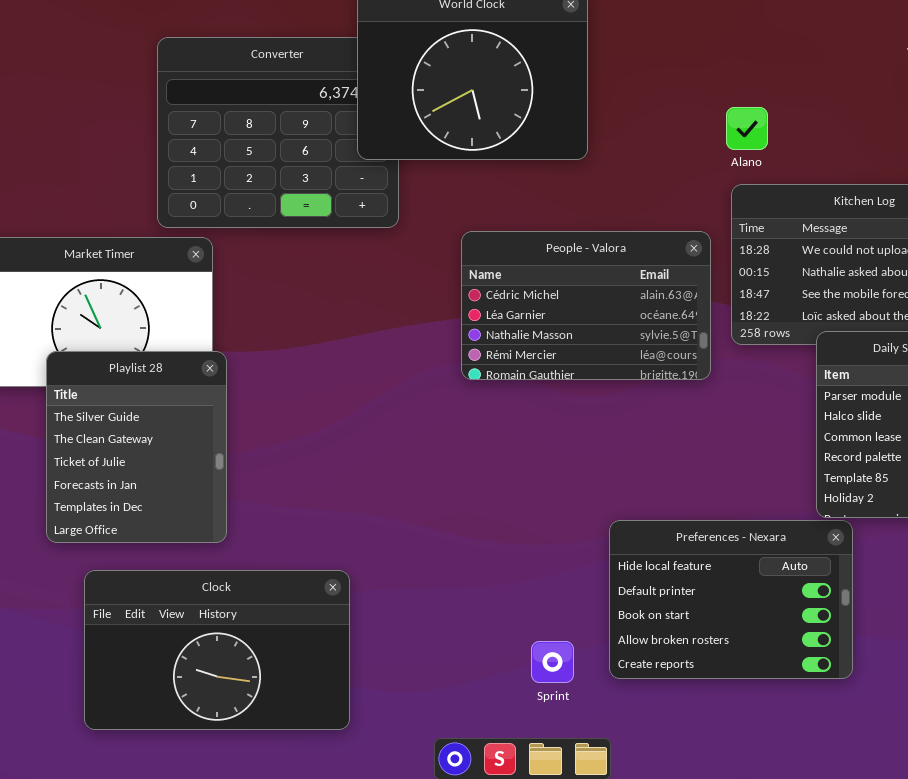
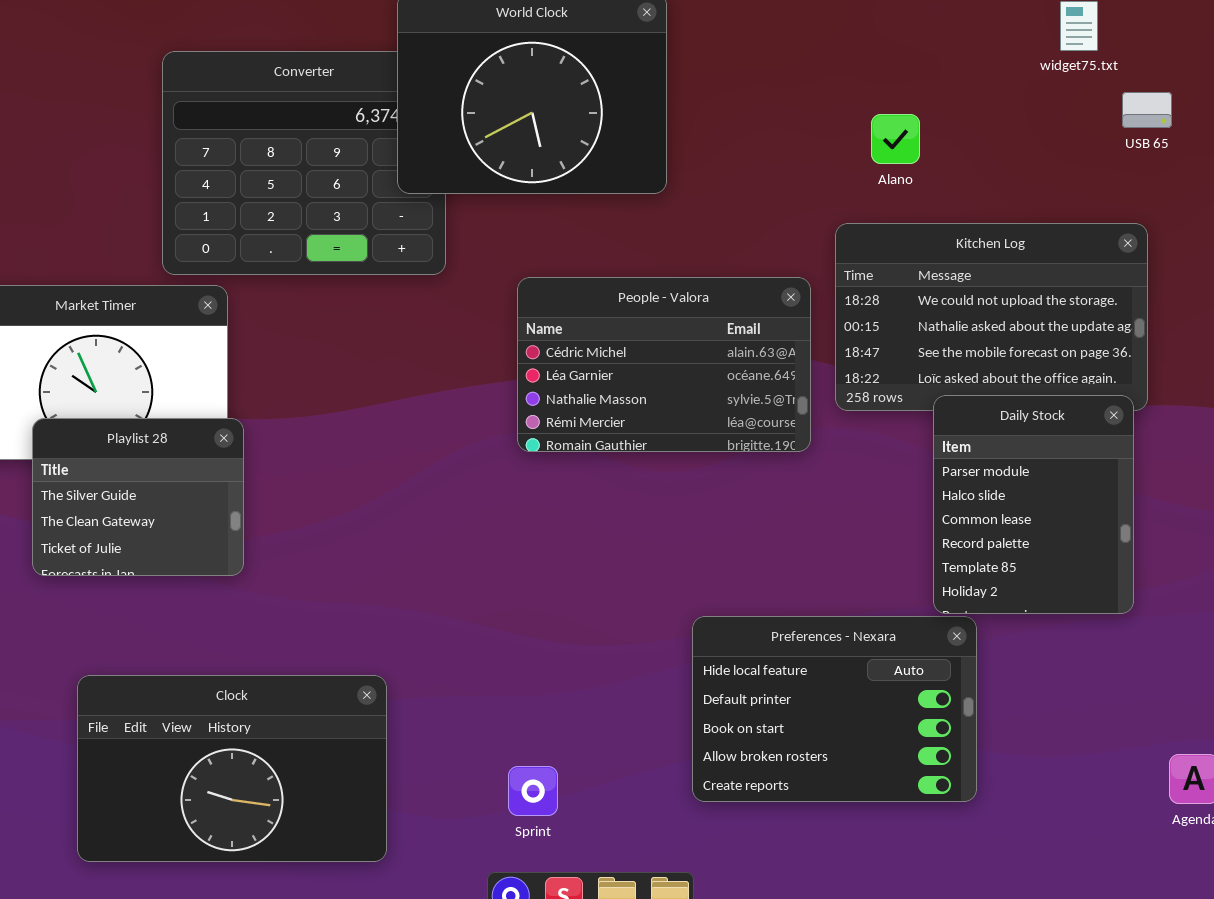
Alano: [726,107,768,150] -> [871,114,920,164], moved
Playlist 28: [46,351,227,543] -> [32,418,244,576], resized
Sprint: [531,641,574,683] -> [508,766,558,816], moved

